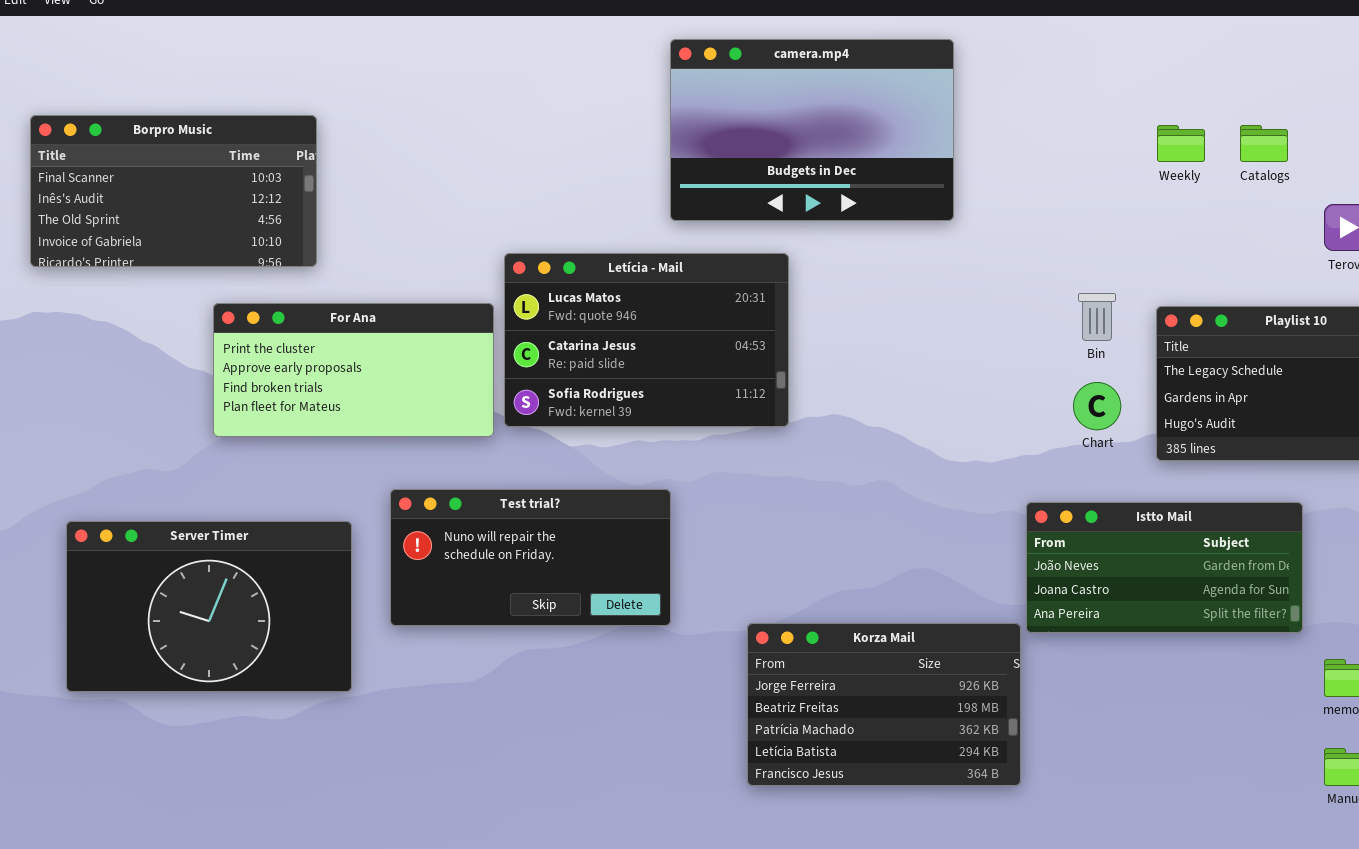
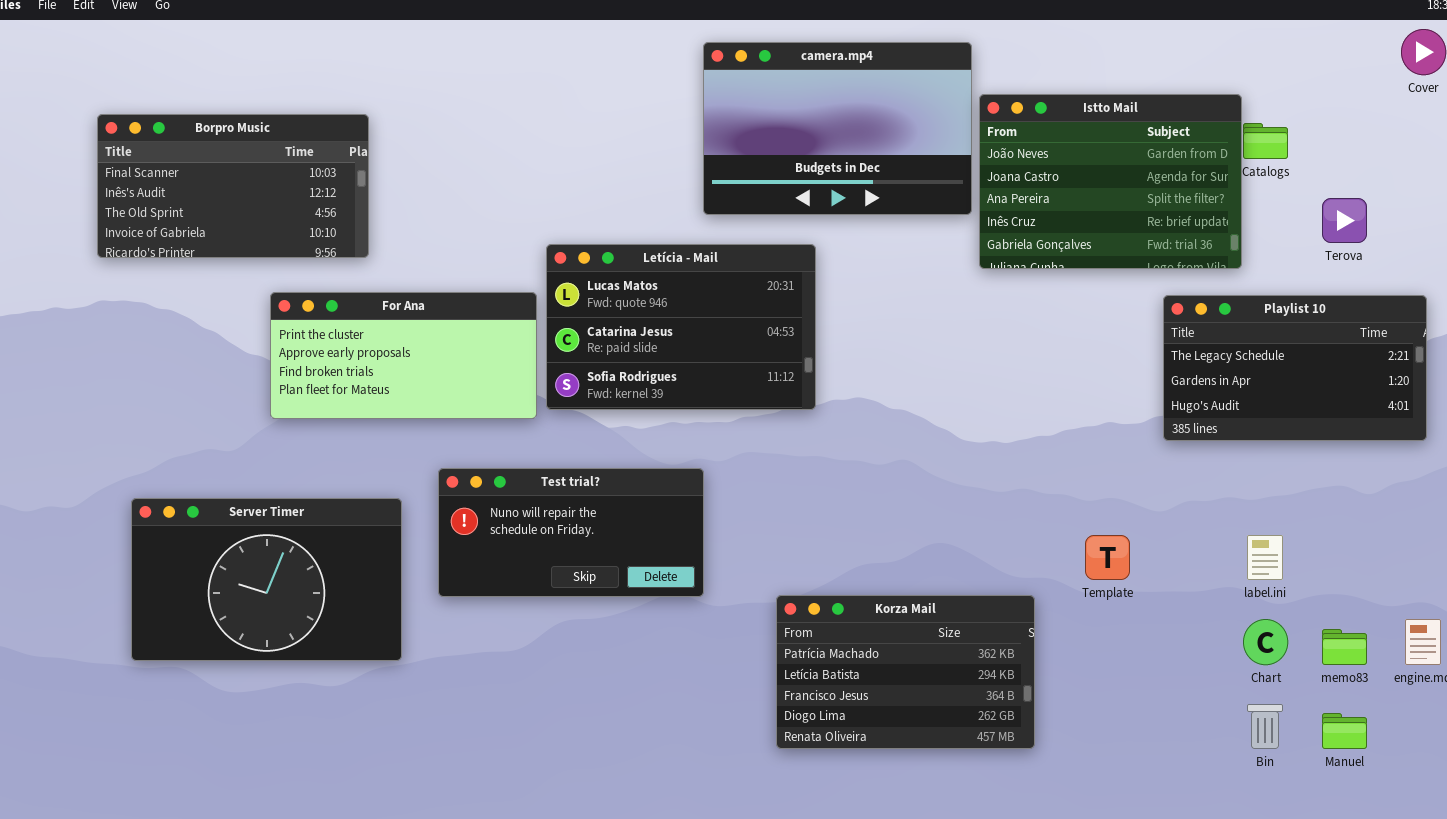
Bin: [1078,293,1116,341] -> [1247,704,1283,749], moved
Chart: [1073,382,1121,430] -> [1243,619,1288,665], moved
Istto Mail: [1026,502,1303,633] -> [979,94,1242,269], moved, resized
Korza Mail: [747,623,1021,786] -> [776,595,1035,749], scrolled down 2 rows

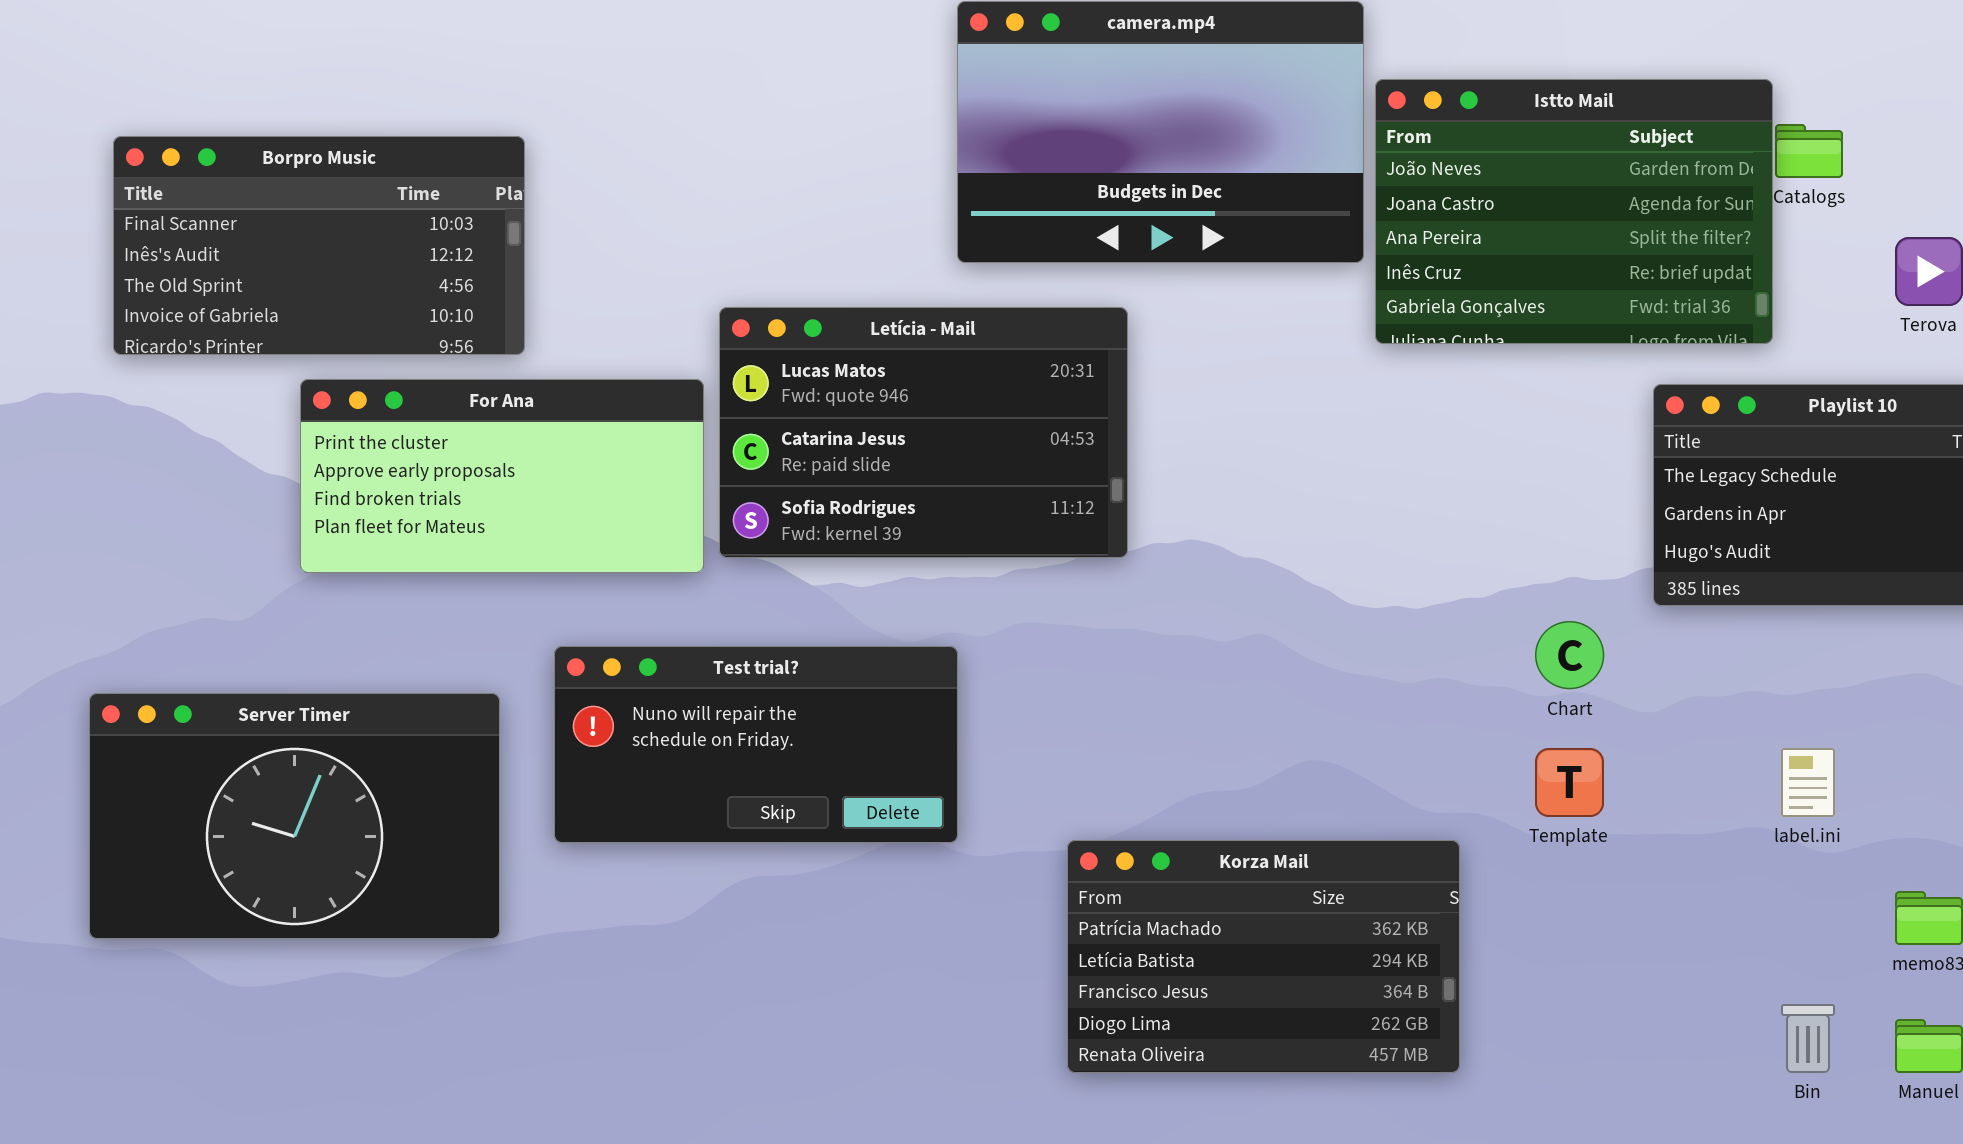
Borpro Music: [97,114,369,258] -> [113,136,525,355], moved
Chart: [1243,619,1288,665] -> [1535,621,1604,689], moved

